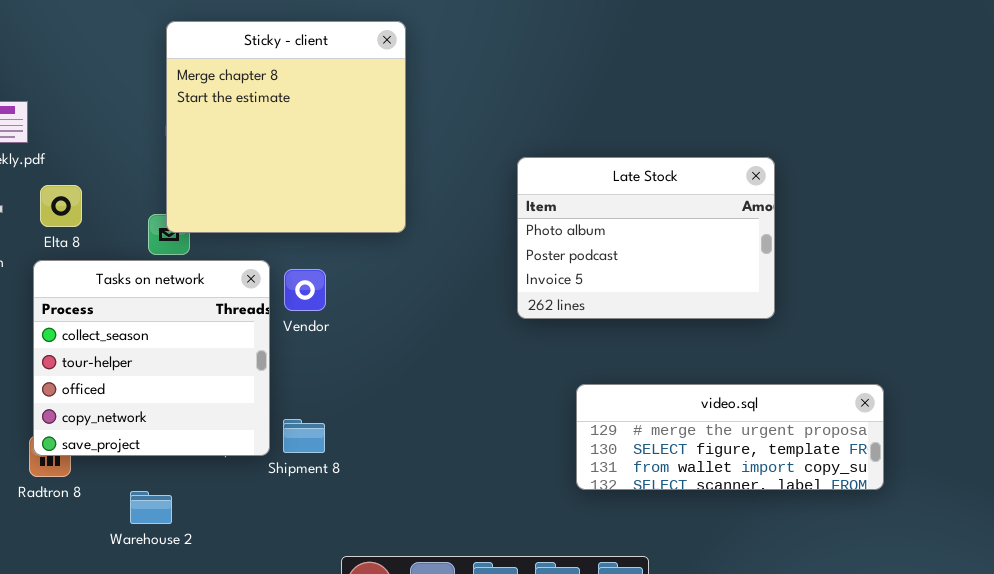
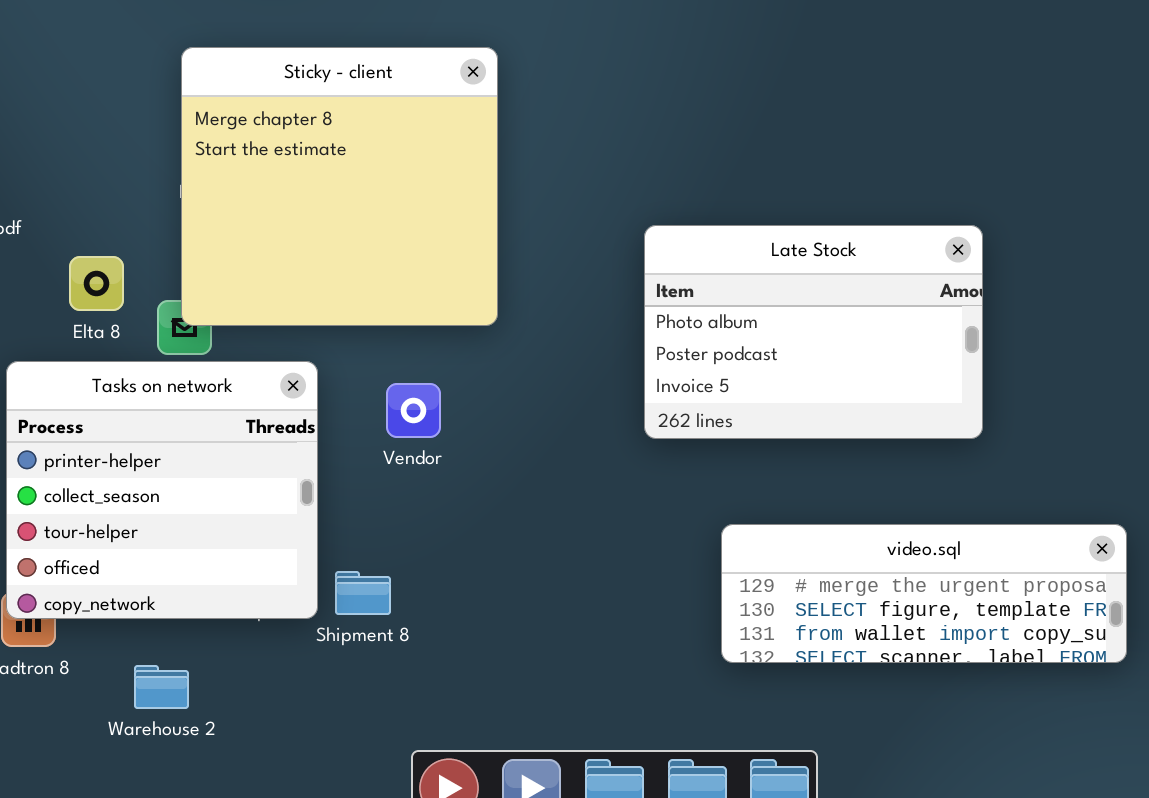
Elta 8: [40,185,82,227] -> [69,256,124,311], moved
Tasks on network: [33,260,270,456] -> [6,361,318,619], scrolled up 1 row
Vendor: [284,269,326,311] -> [386,383,441,438], moved

